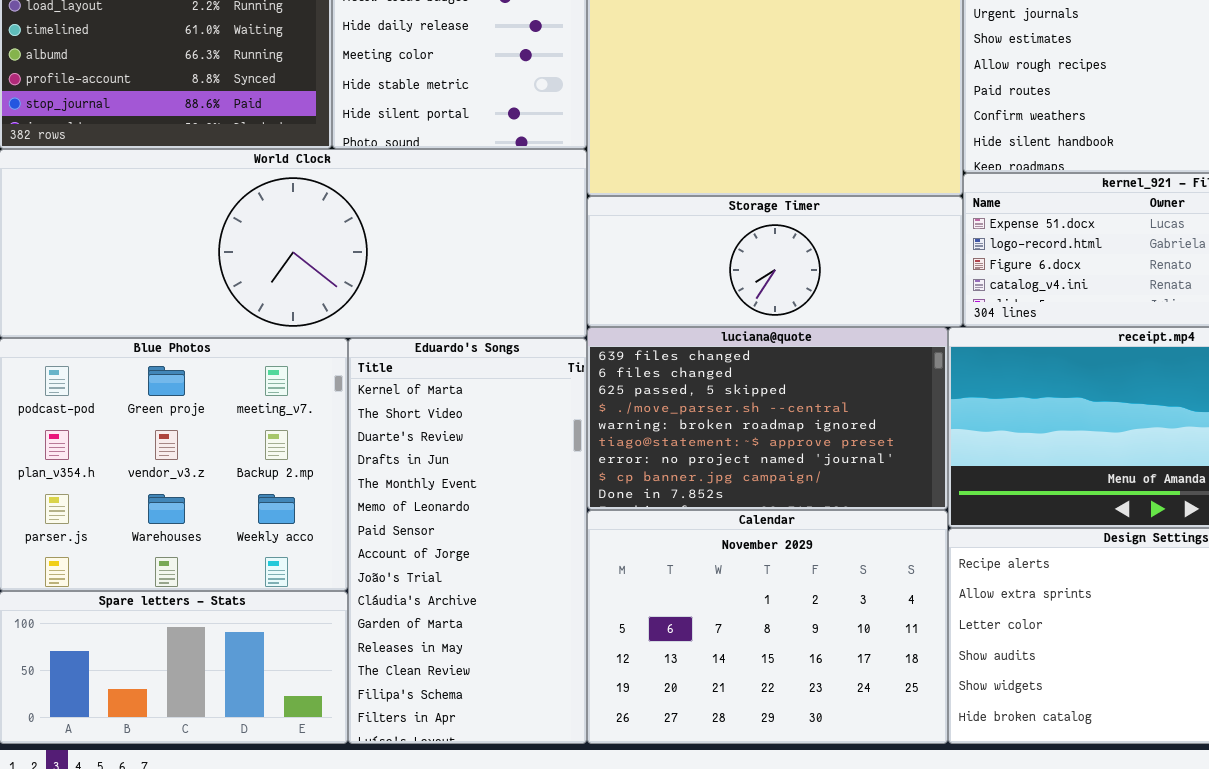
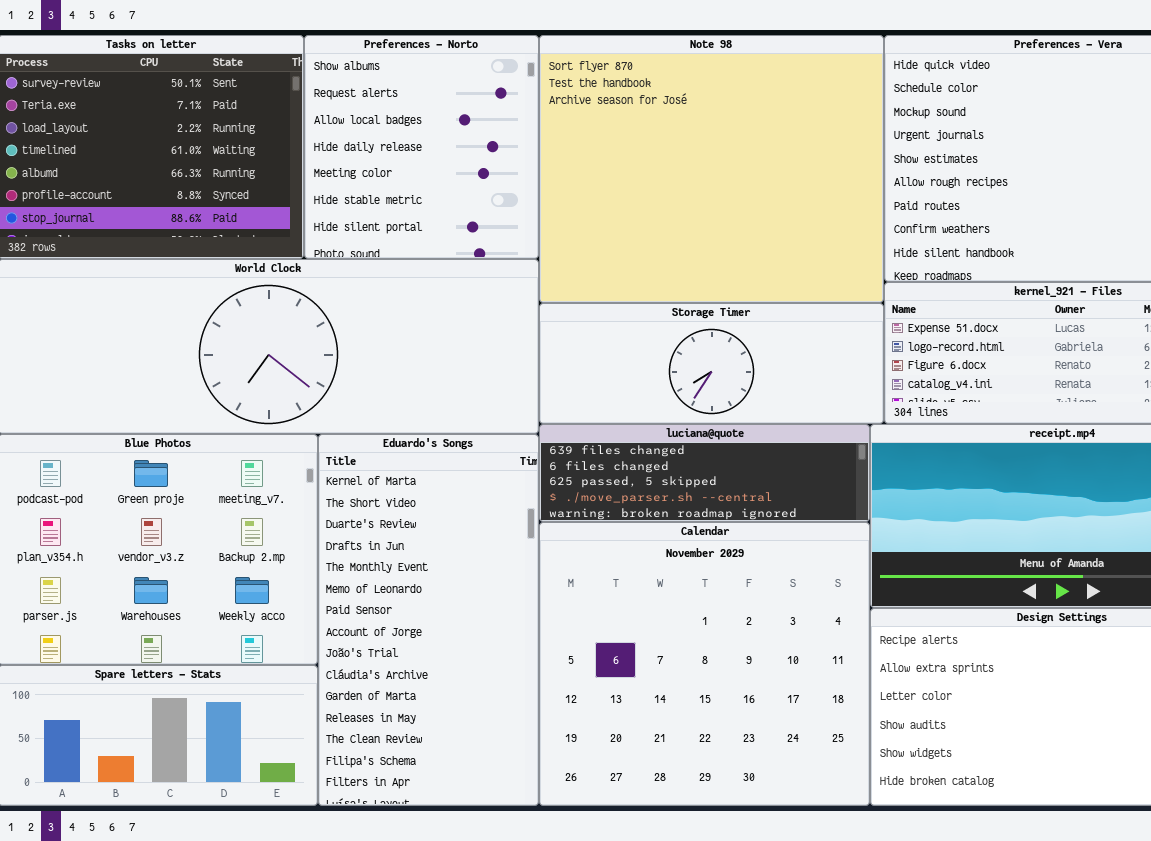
luciana@quote: [587,327,948,510] -> [539,424,870,522], resized
Calendar: [587,510,948,744] -> [539,522,870,806], resized

